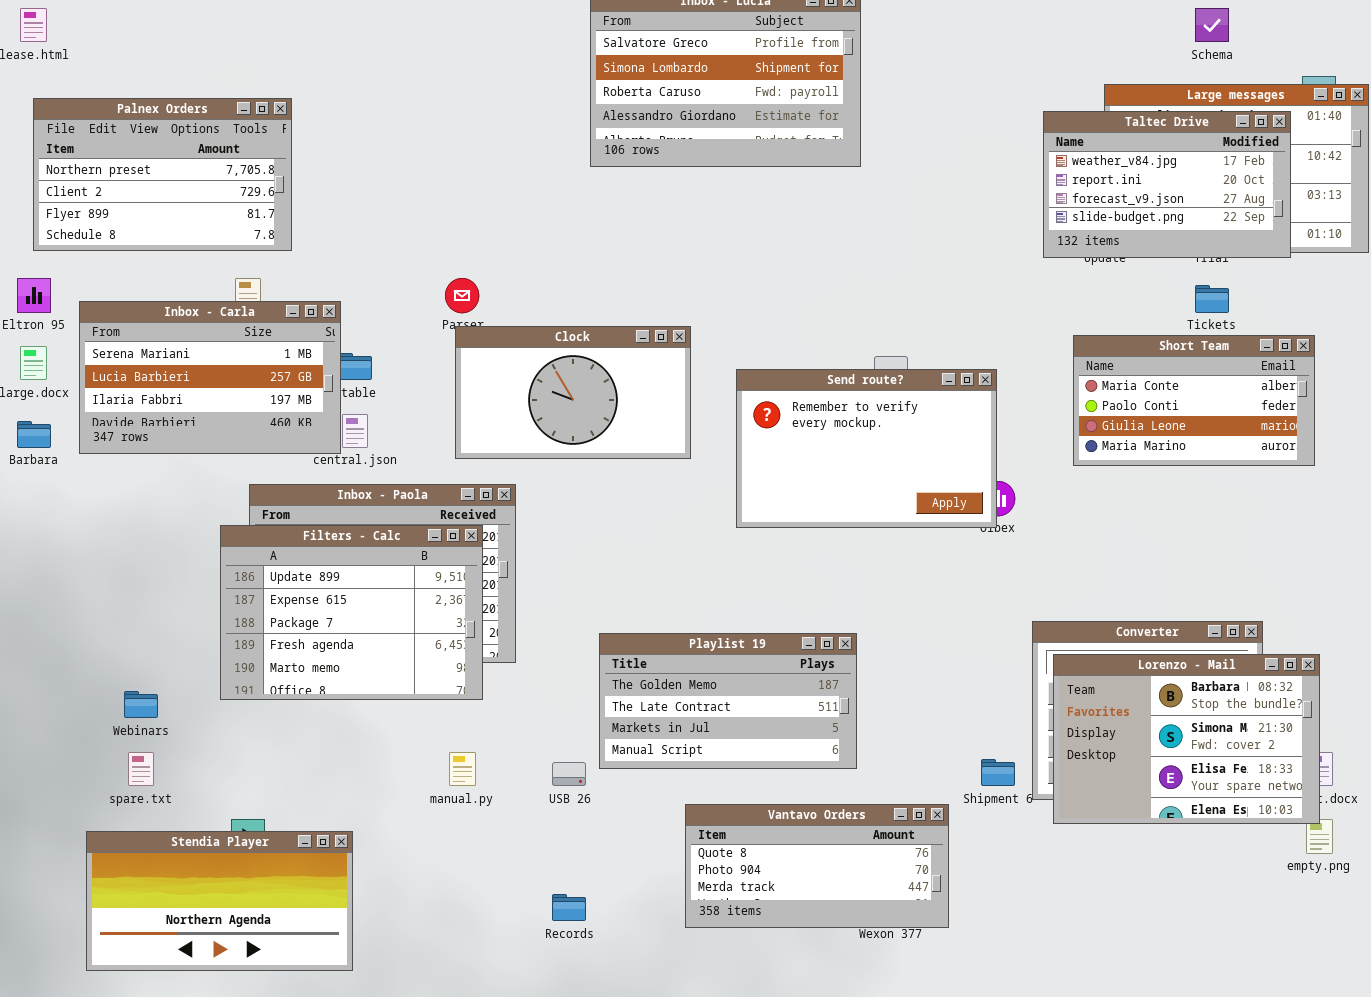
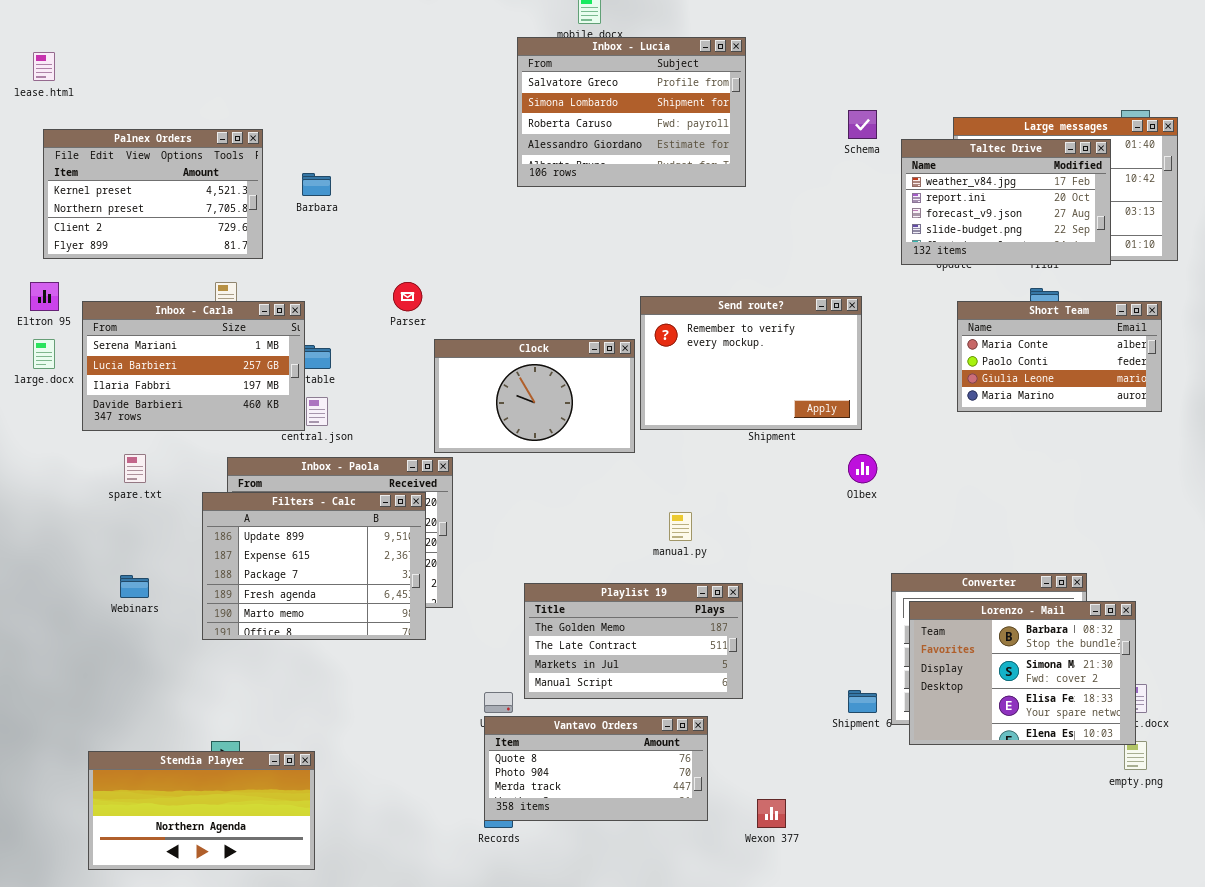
Schema: [1195,8,1229,42] -> [848,110,877,139], moved
Palnex Orders: [33,98,292,251] -> [43,129,263,259], scrolled up 1 row
Clock: [455,326,691,459] -> [434,339,635,453], moved
Short Team: [1073,335,1315,466] -> [957,301,1162,412], moved
Send route?: [736,369,997,528] -> [640,296,862,430], moved
Barbara: [17,421,51,448] -> [302,173,331,196], moved
Webinars: [124,691,158,718] -> [120,575,149,598], moved
spare.txt: [128,752,154,786] -> [124,454,146,483], moved
manual.py: [449,752,476,786] -> [669,512,692,541], moved
Vantavo Orders: [685,804,949,928] -> [484,716,708,821], moved

